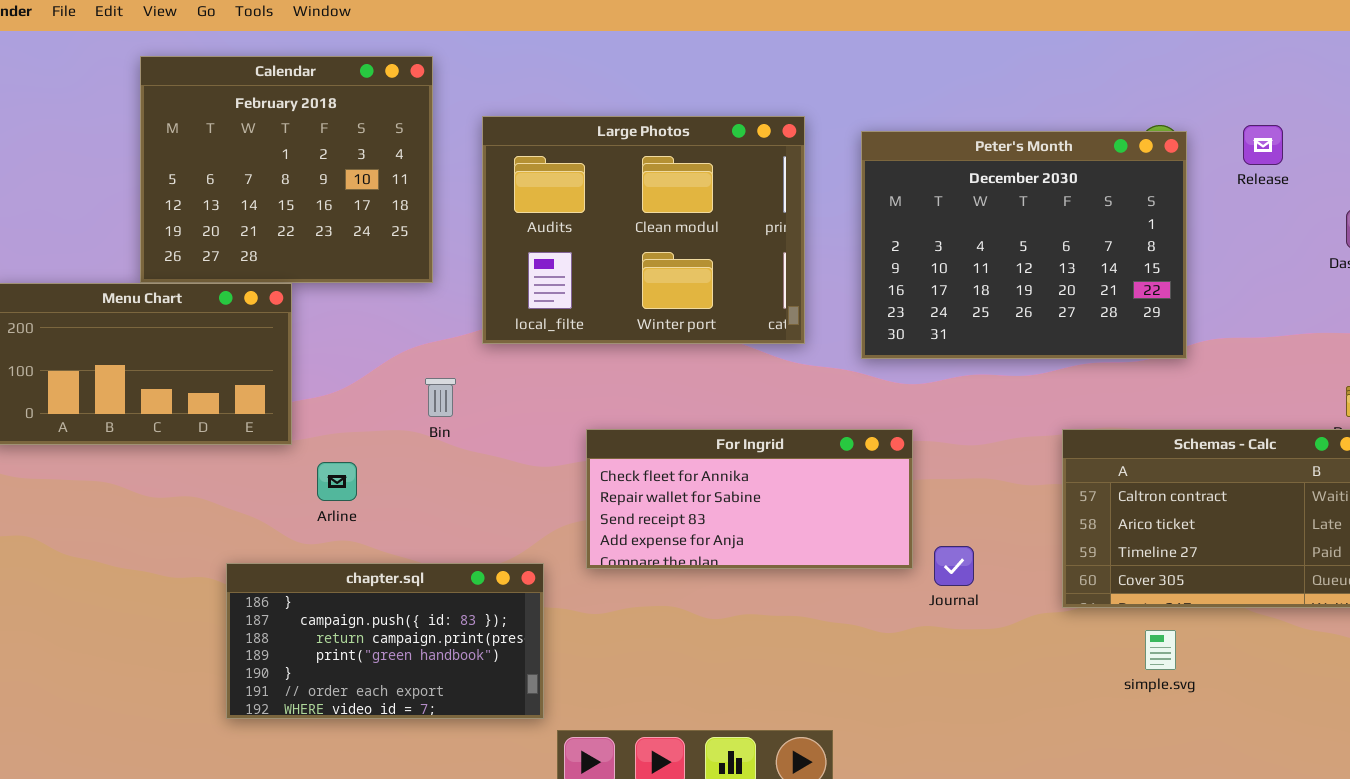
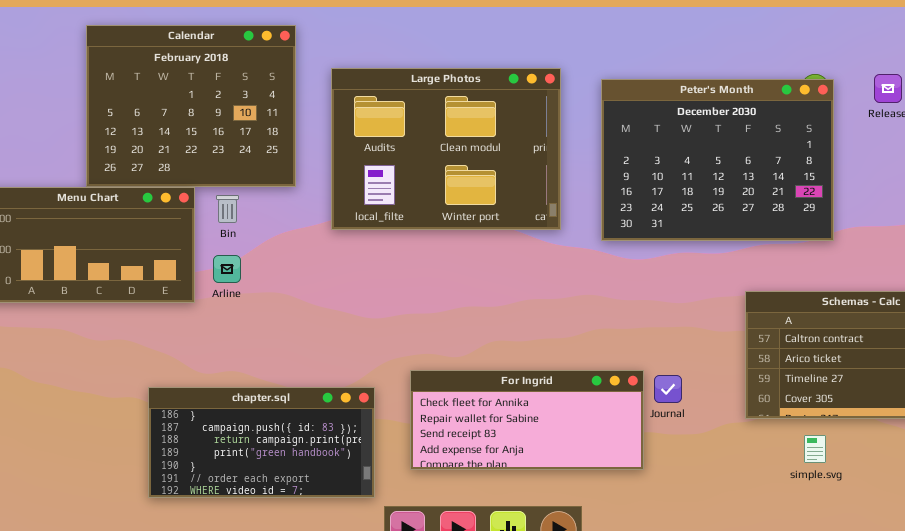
Bin: [425,378,456,417] -> [216,195,239,223], moved
For Ingrid: [586,429,913,569] -> [410,370,644,470], moved
Arline: [317,462,357,501] -> [213,255,241,283], moved

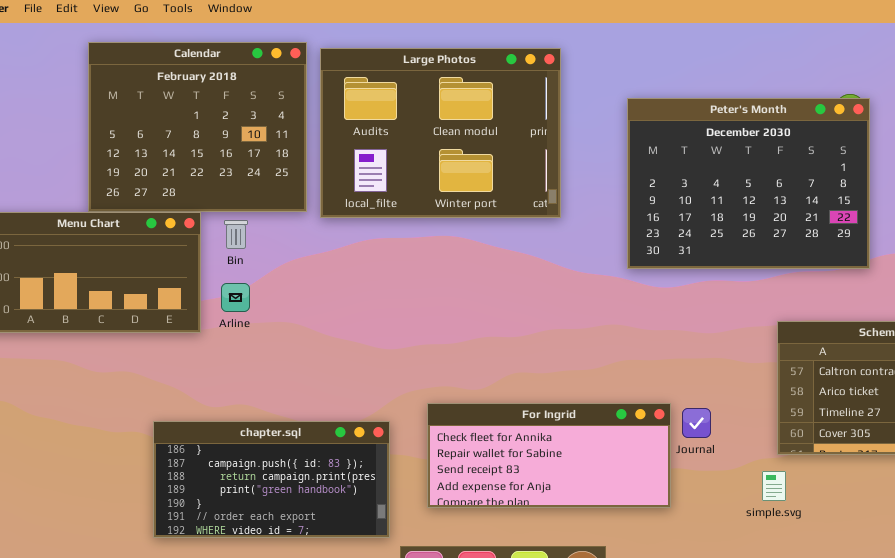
Large Photos: [331,68,561,230] -> [320,48,561,218], moved
simple.svg: [804,435,826,463] -> [762,471,786,501], moved

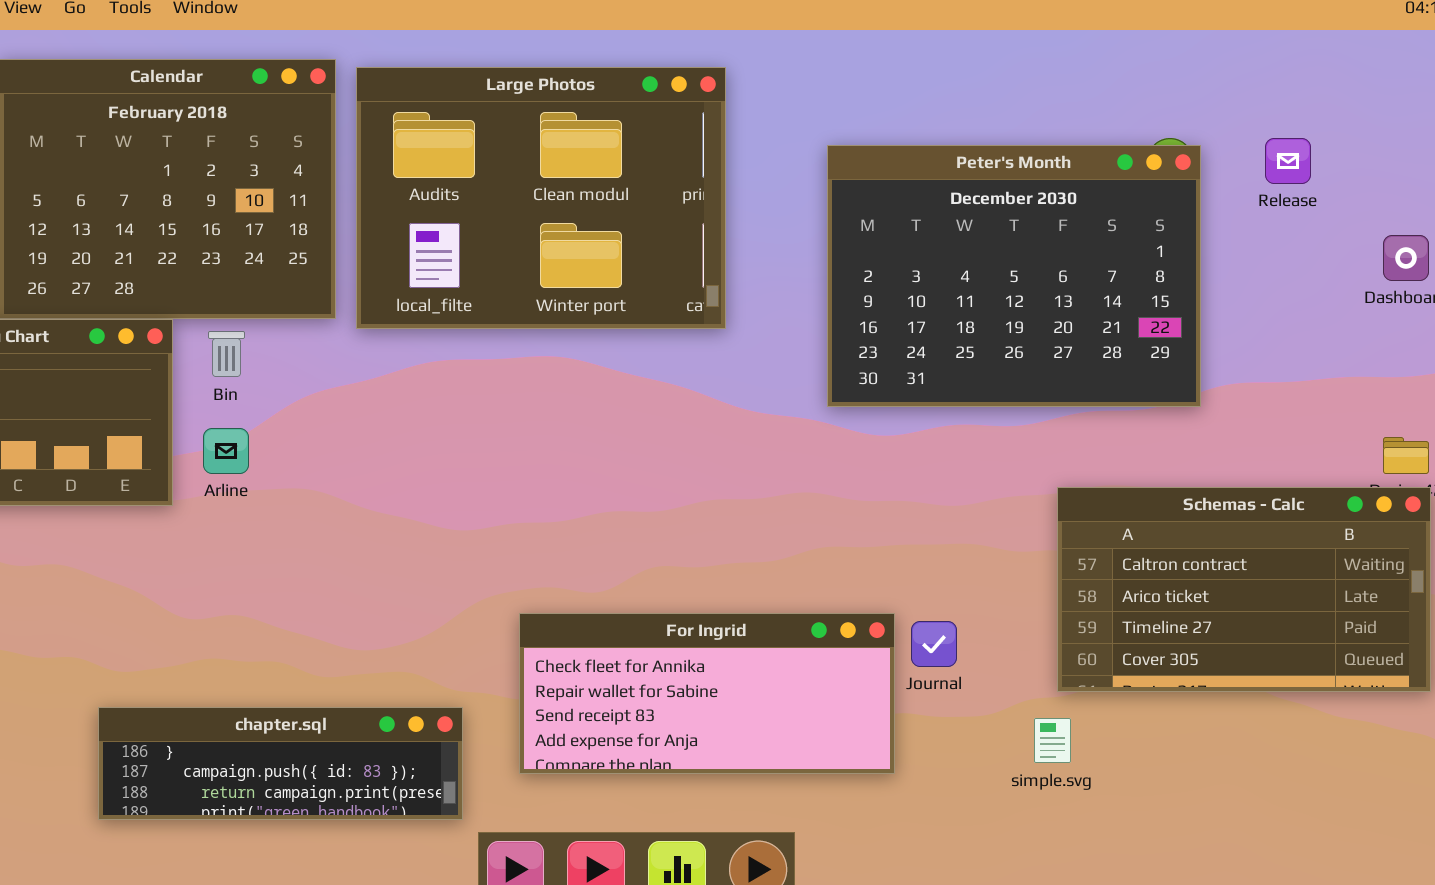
chapter.sql: [153,421,390,538] -> [98,707,463,820], resized

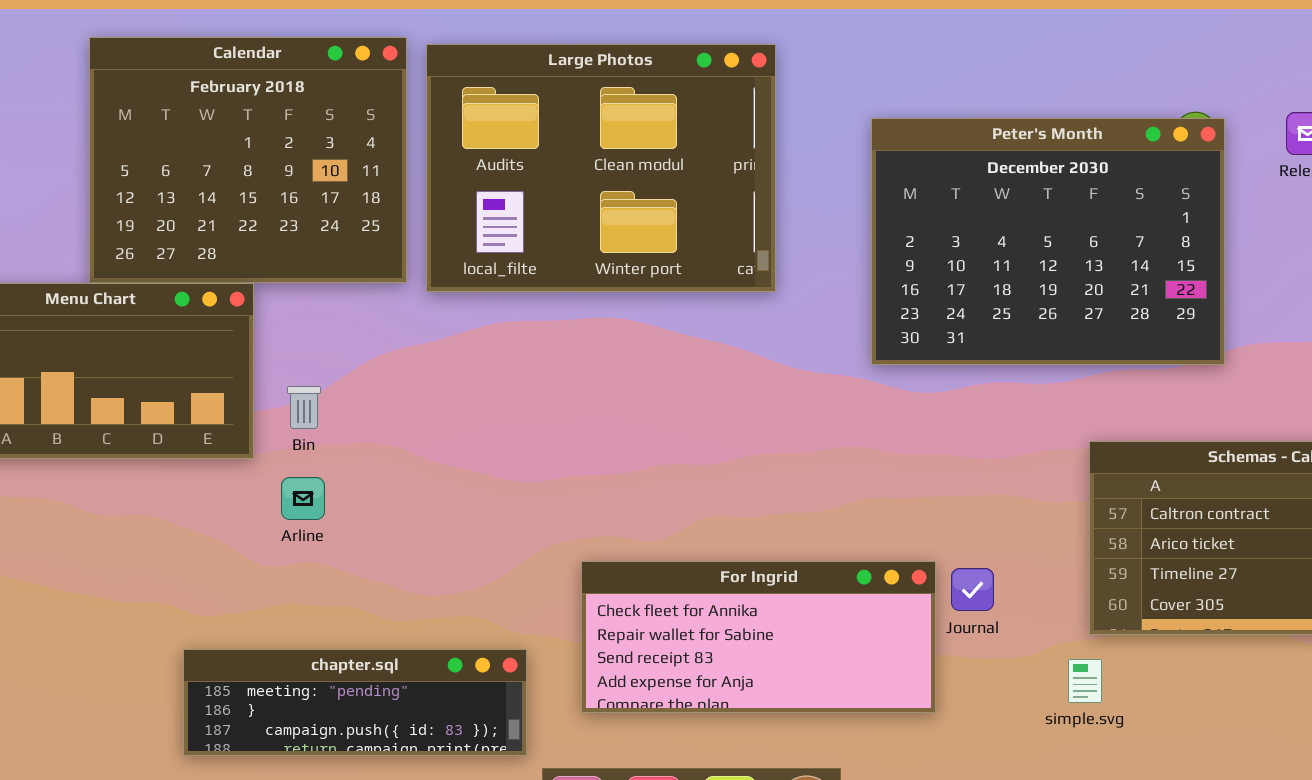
Bin: [208,331,245,377] -> [287,386,321,429], moved
Arline: [203,428,249,474] -> [281,477,325,520], moved
chapter.sql: [98,707,463,820] -> [183,649,527,756], scrolled up 1 row

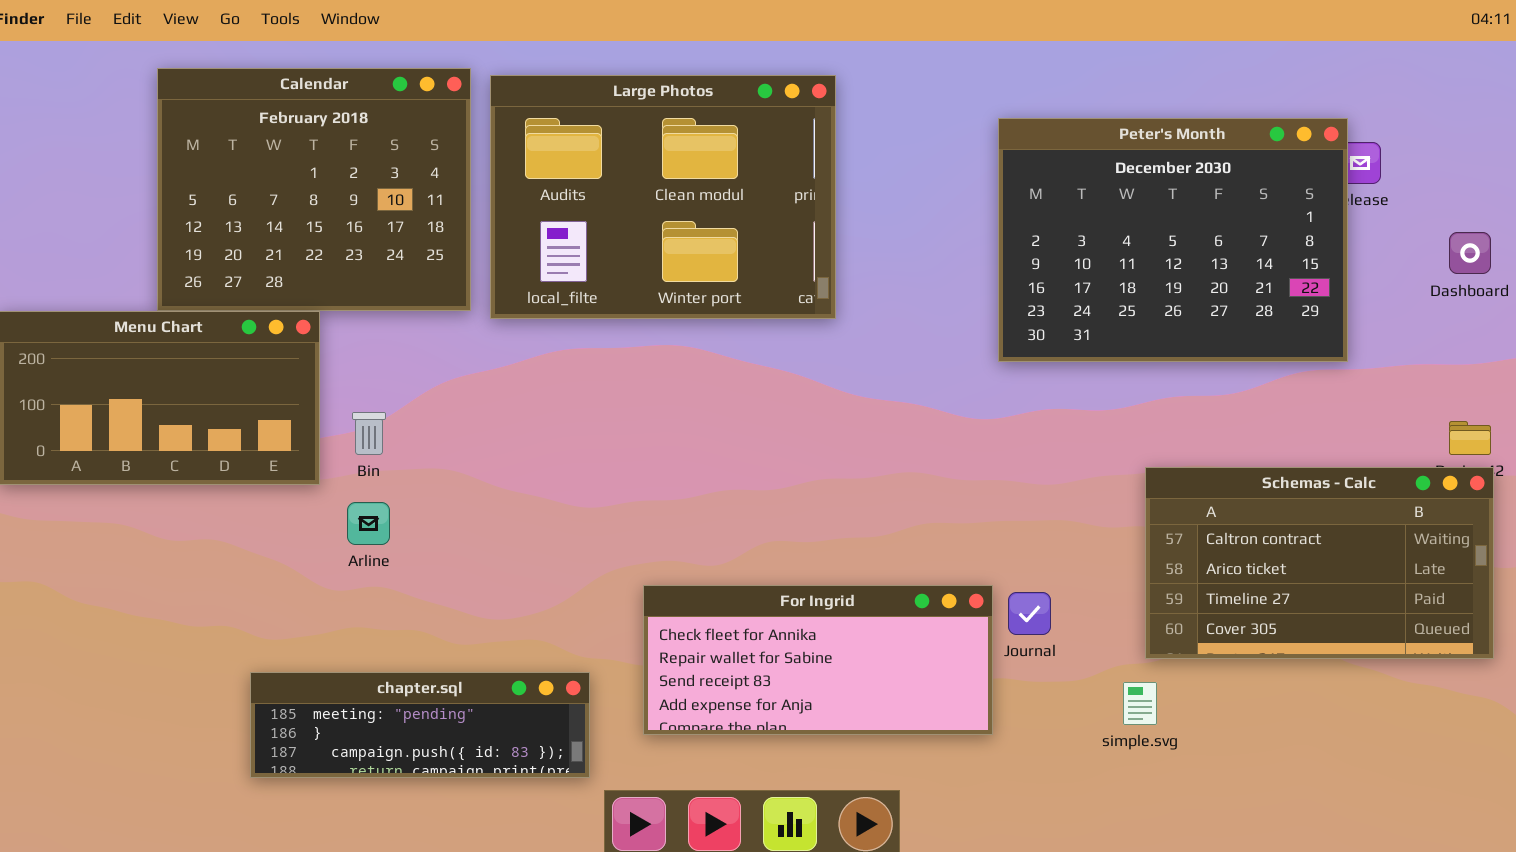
Peter's Month: [871,118,1225,365] -> [998,118,1348,362], moved

